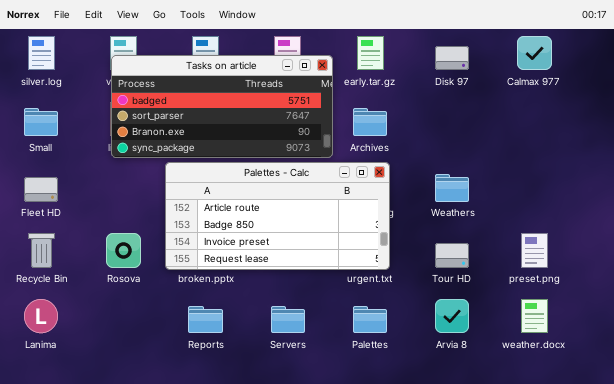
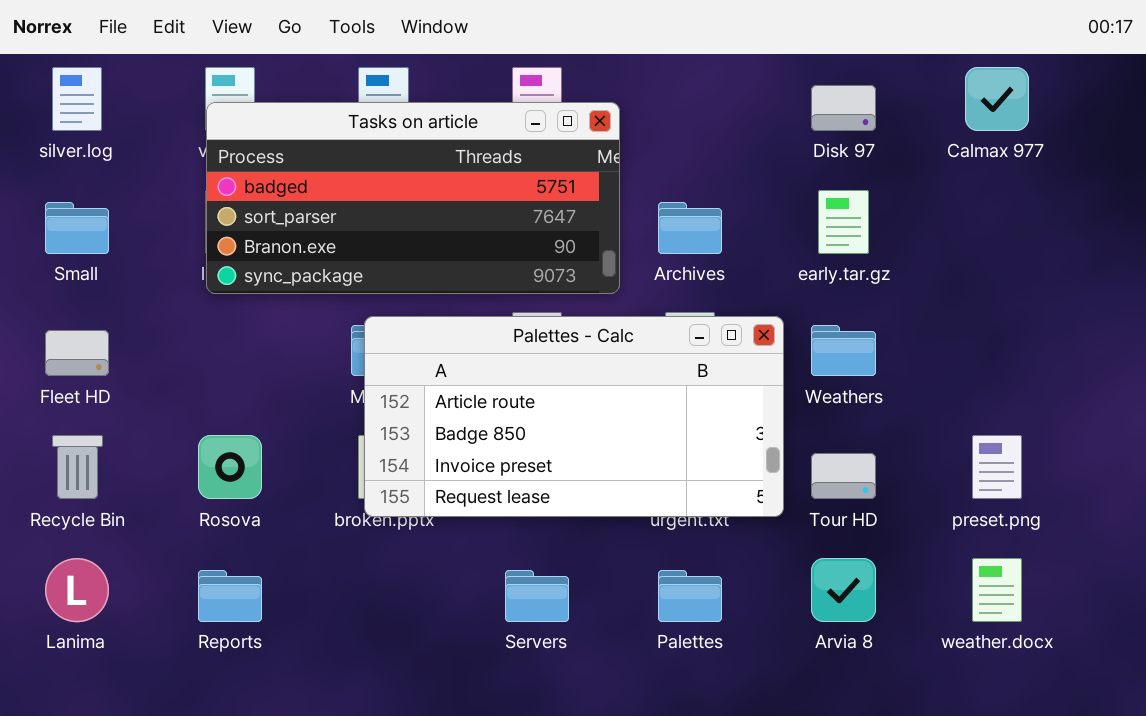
early.tar.gz: [357,36,384,70] -> [818,190,869,254], moved
Palettes - Calc: [165,162,390,270] -> [364,316,784,517], moved
Reports: [188,306,223,333] -> [198,570,262,622], moved

